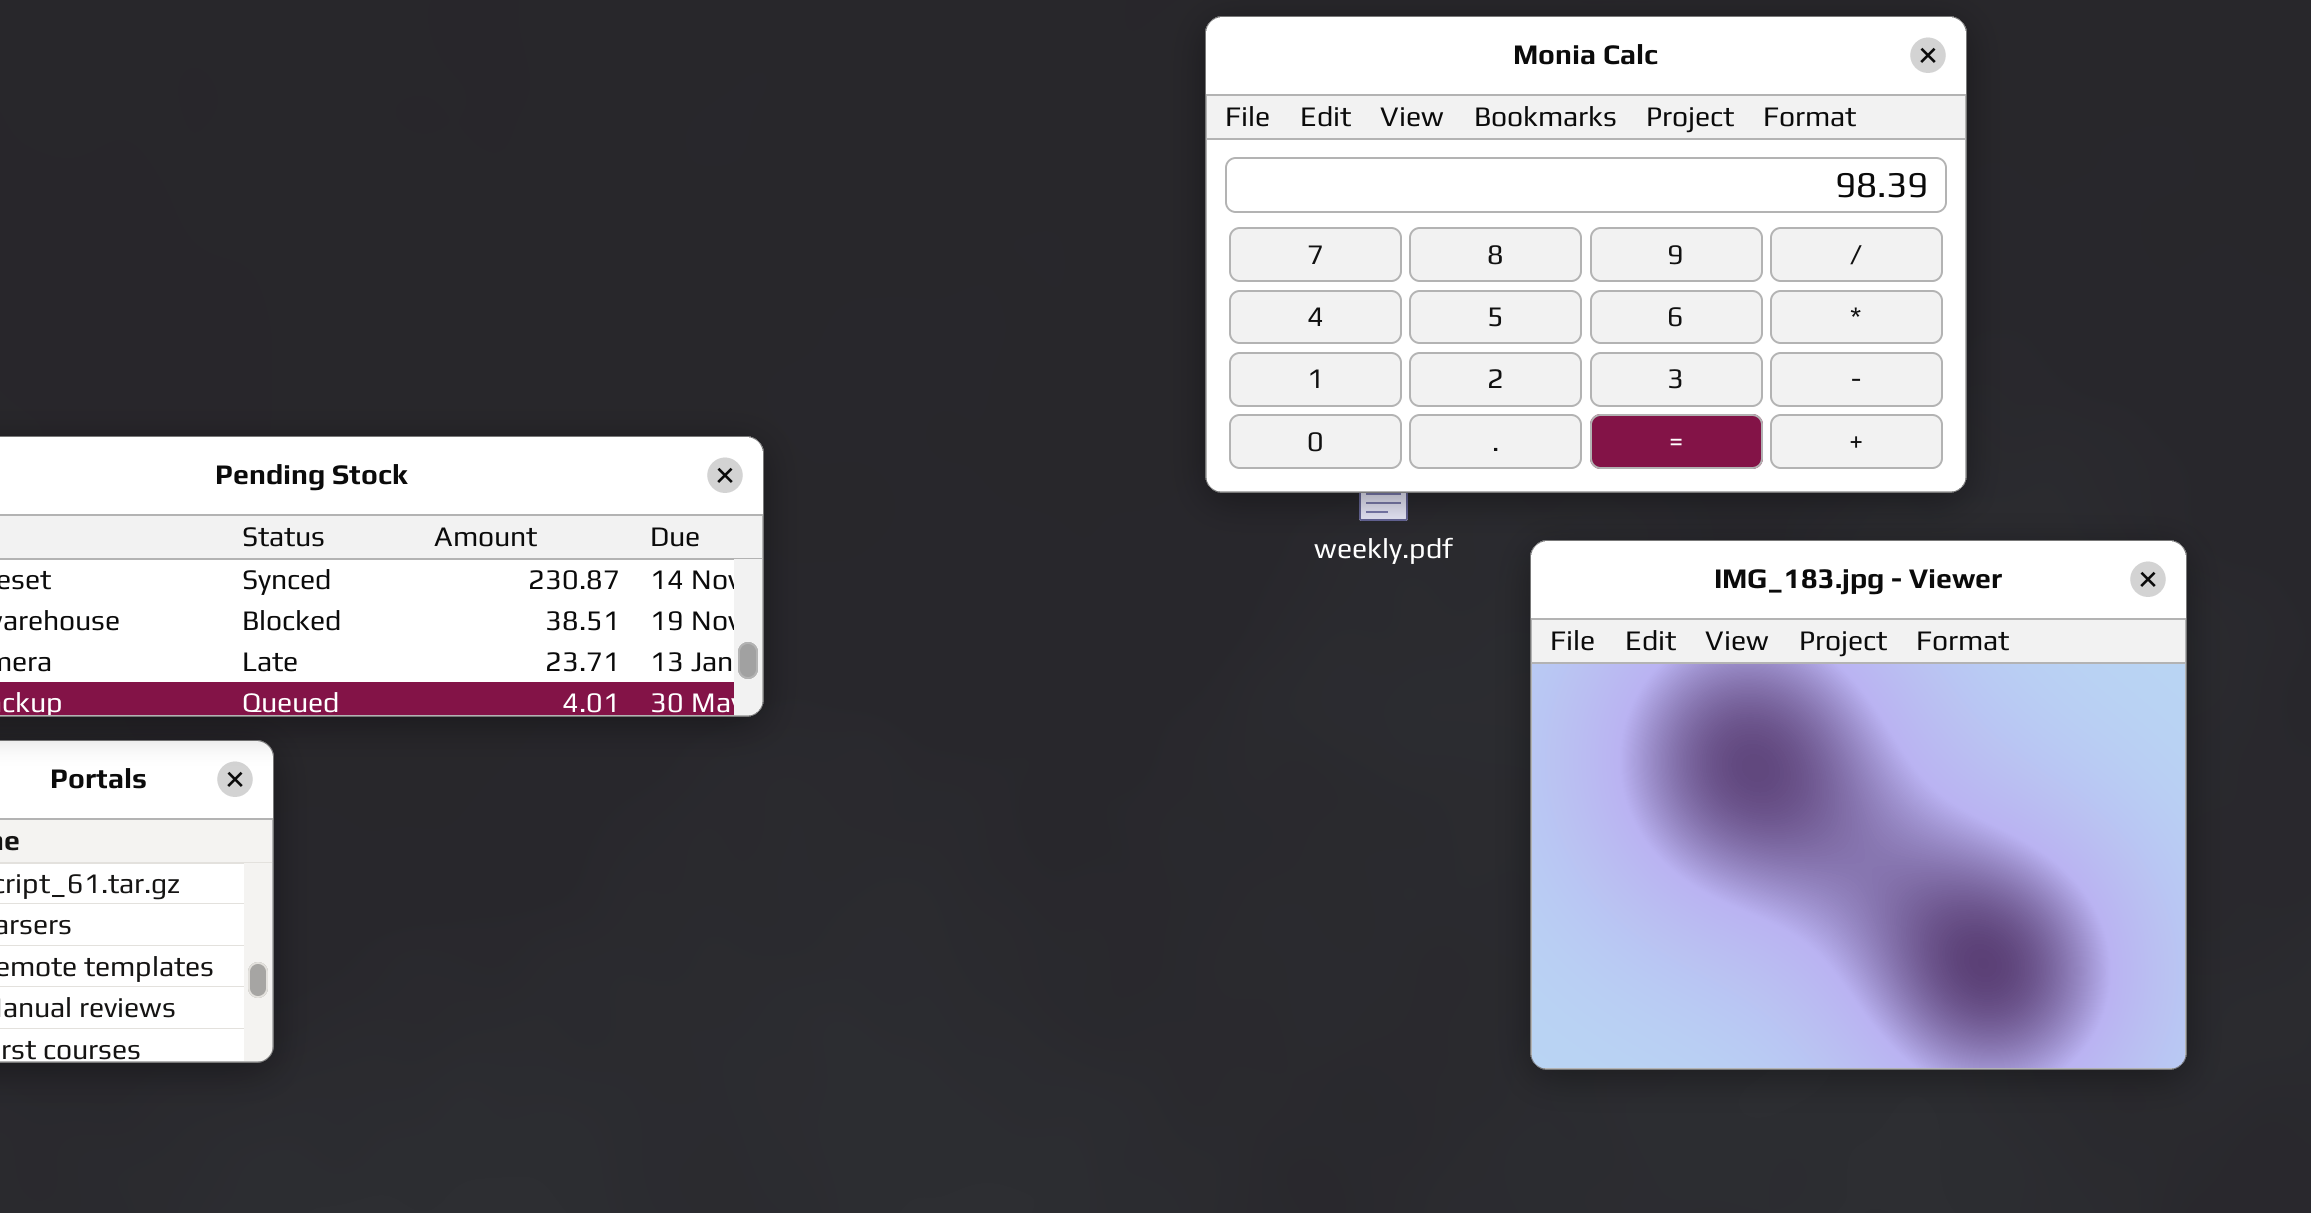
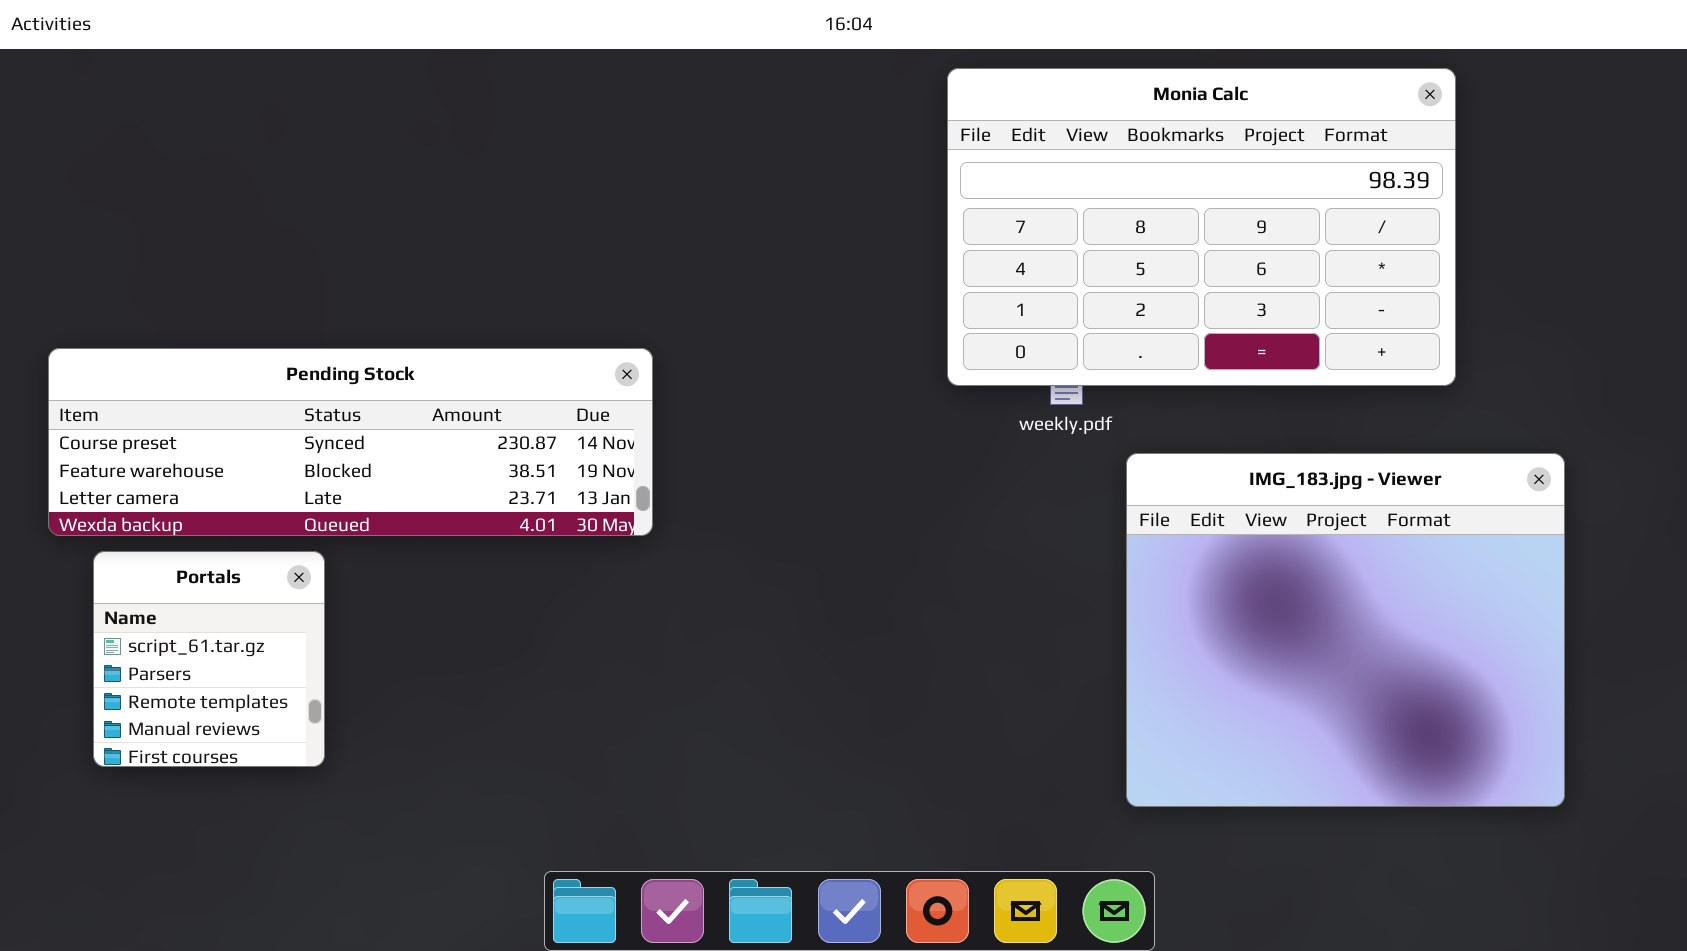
IMG_183.jpg - Viewer: [1530,540,2187,1070] -> [1126,453,1565,807], moved

